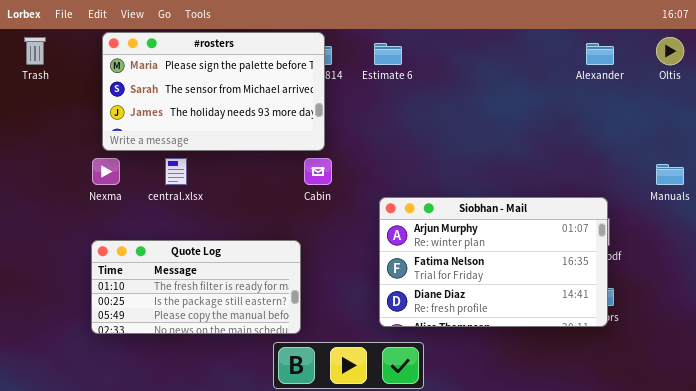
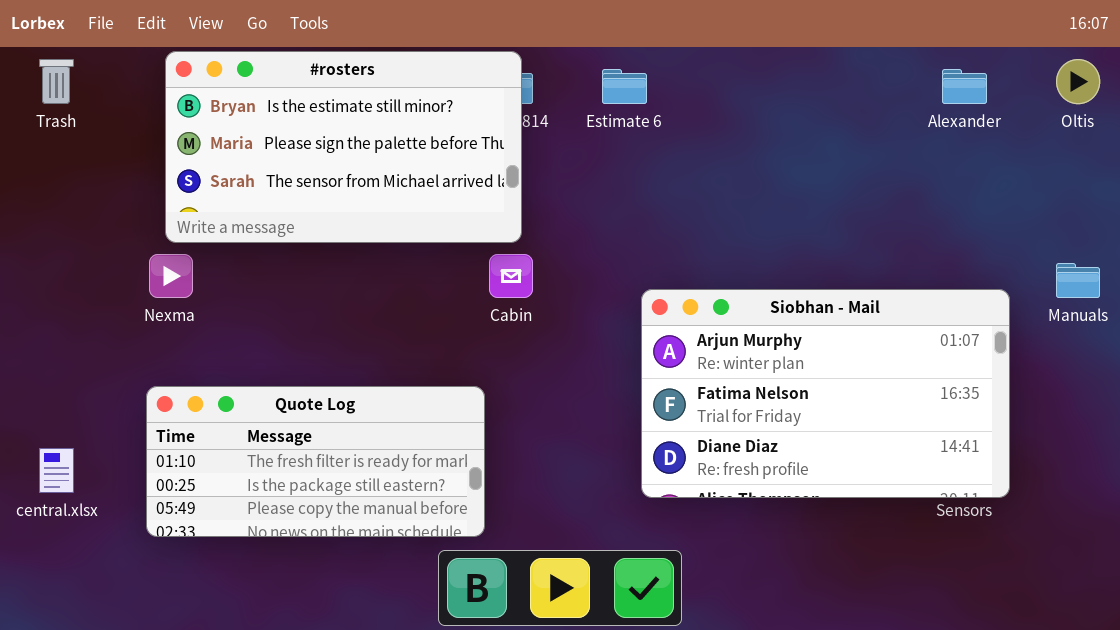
#rosters: [102,32,325,151] -> [165,51,522,243], scrolled up 1 row
central.xlsx: [165,158,187,185] -> [39,448,74,493], moved
Siobhan - Mail: [379,197,608,327] -> [641,289,1010,498], moved

